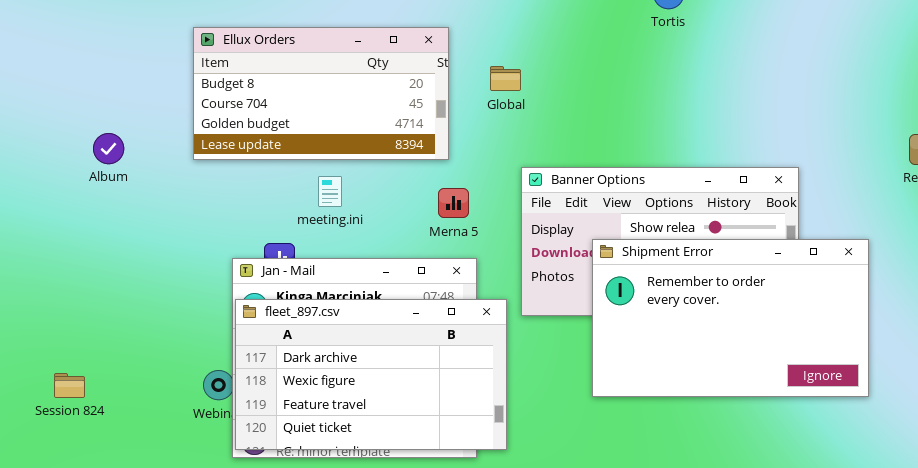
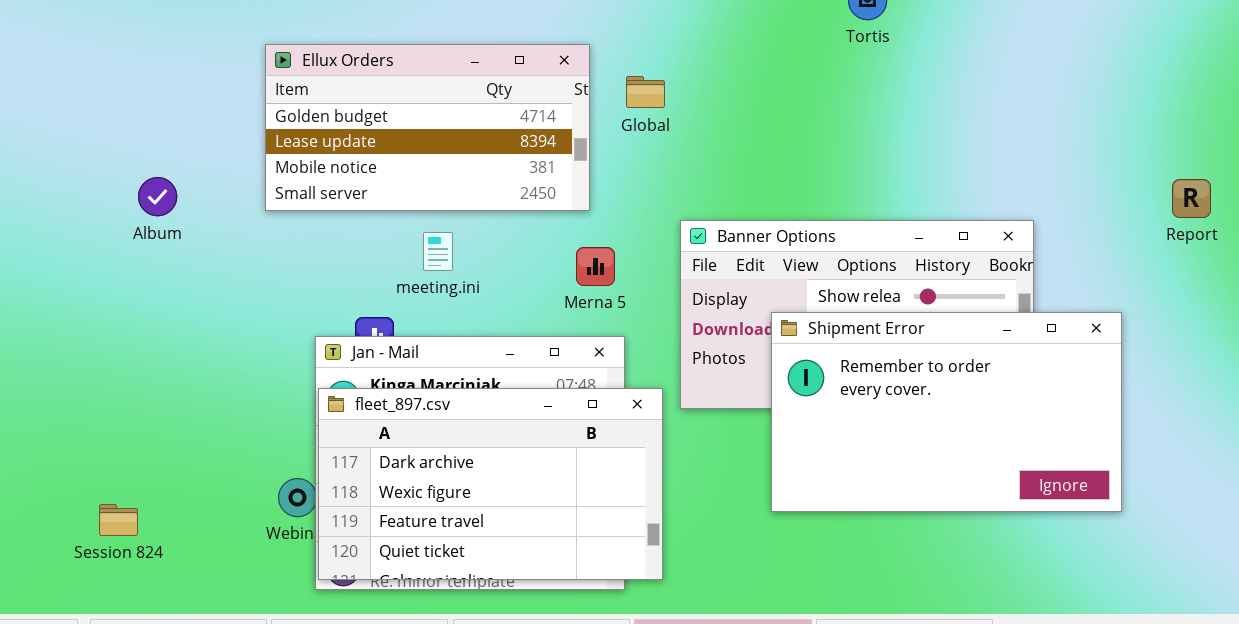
Ellux Orders: [193,27,449,160] -> [265,44,590,211], scrolled down 2 rows
Global: [490,66,521,91] -> [626,76,665,108], moved
Session 824: [54,373,85,398] -> [99,504,138,536], moved

